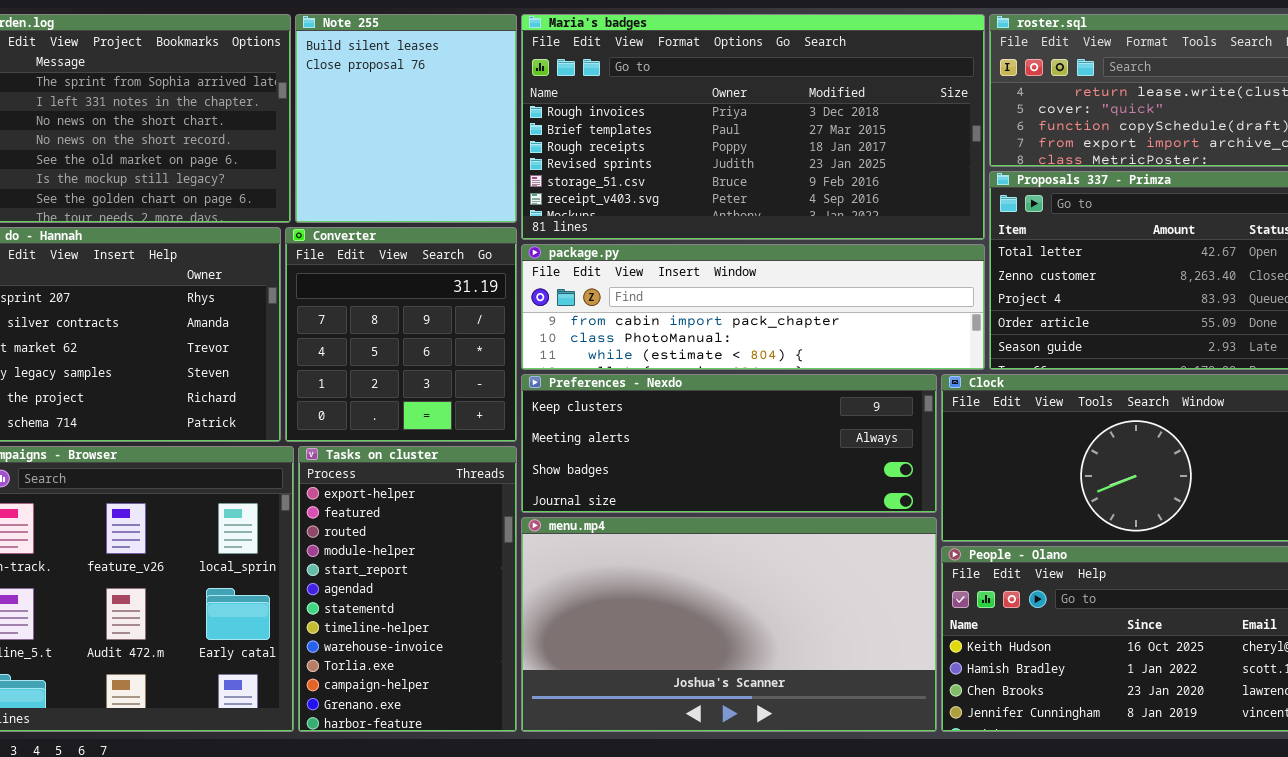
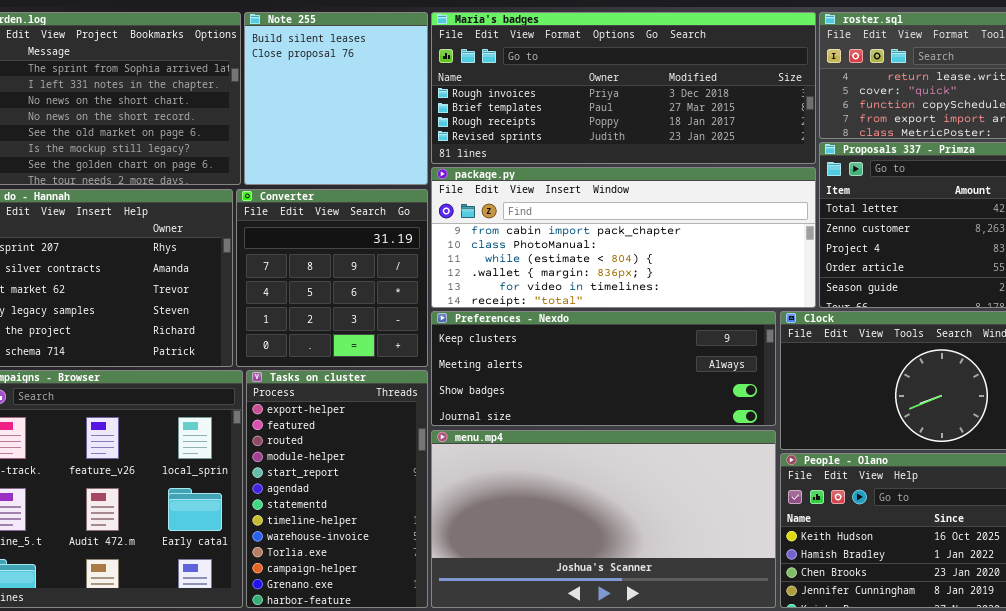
Maria's badges: [521,14,985,240] -> [431,12,816,164], resized
package.py: [521,244,985,370] -> [431,167,816,308], resized

